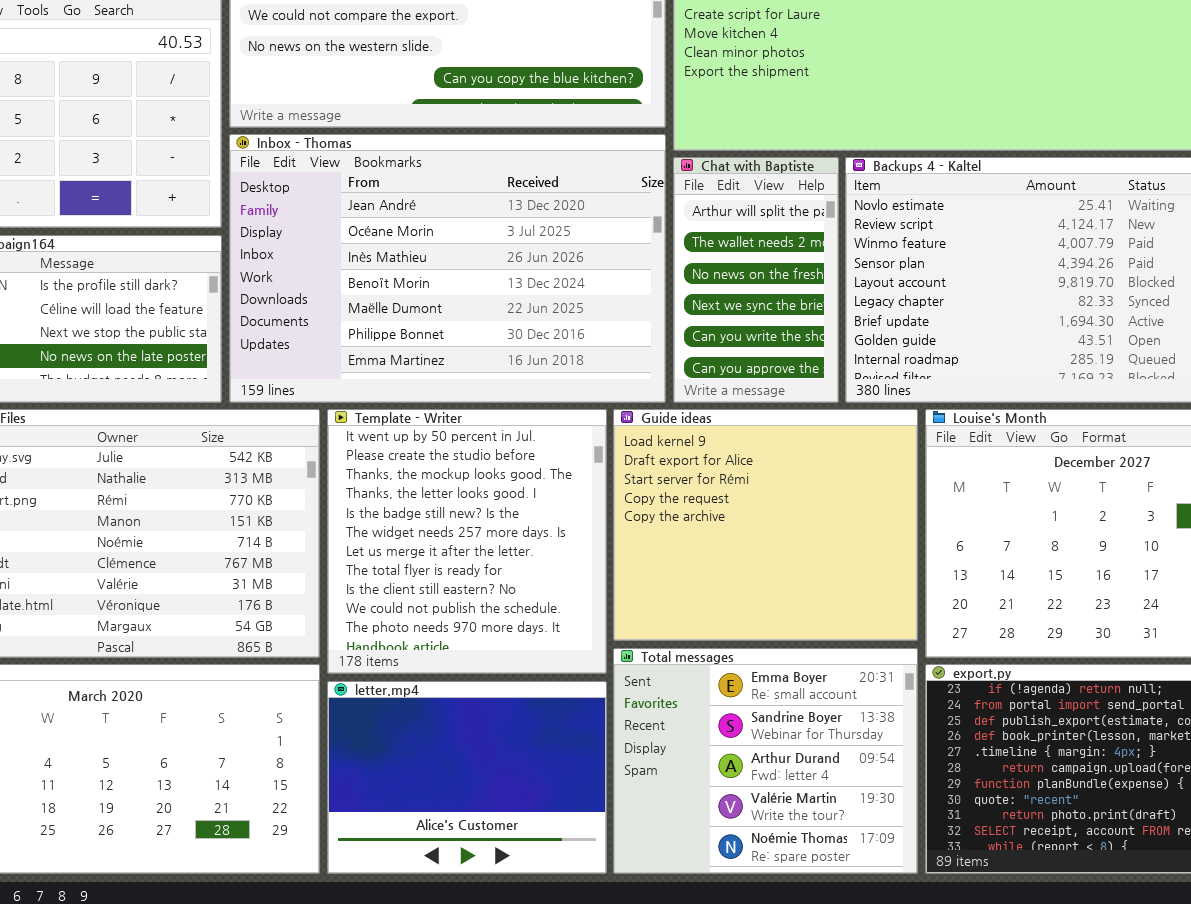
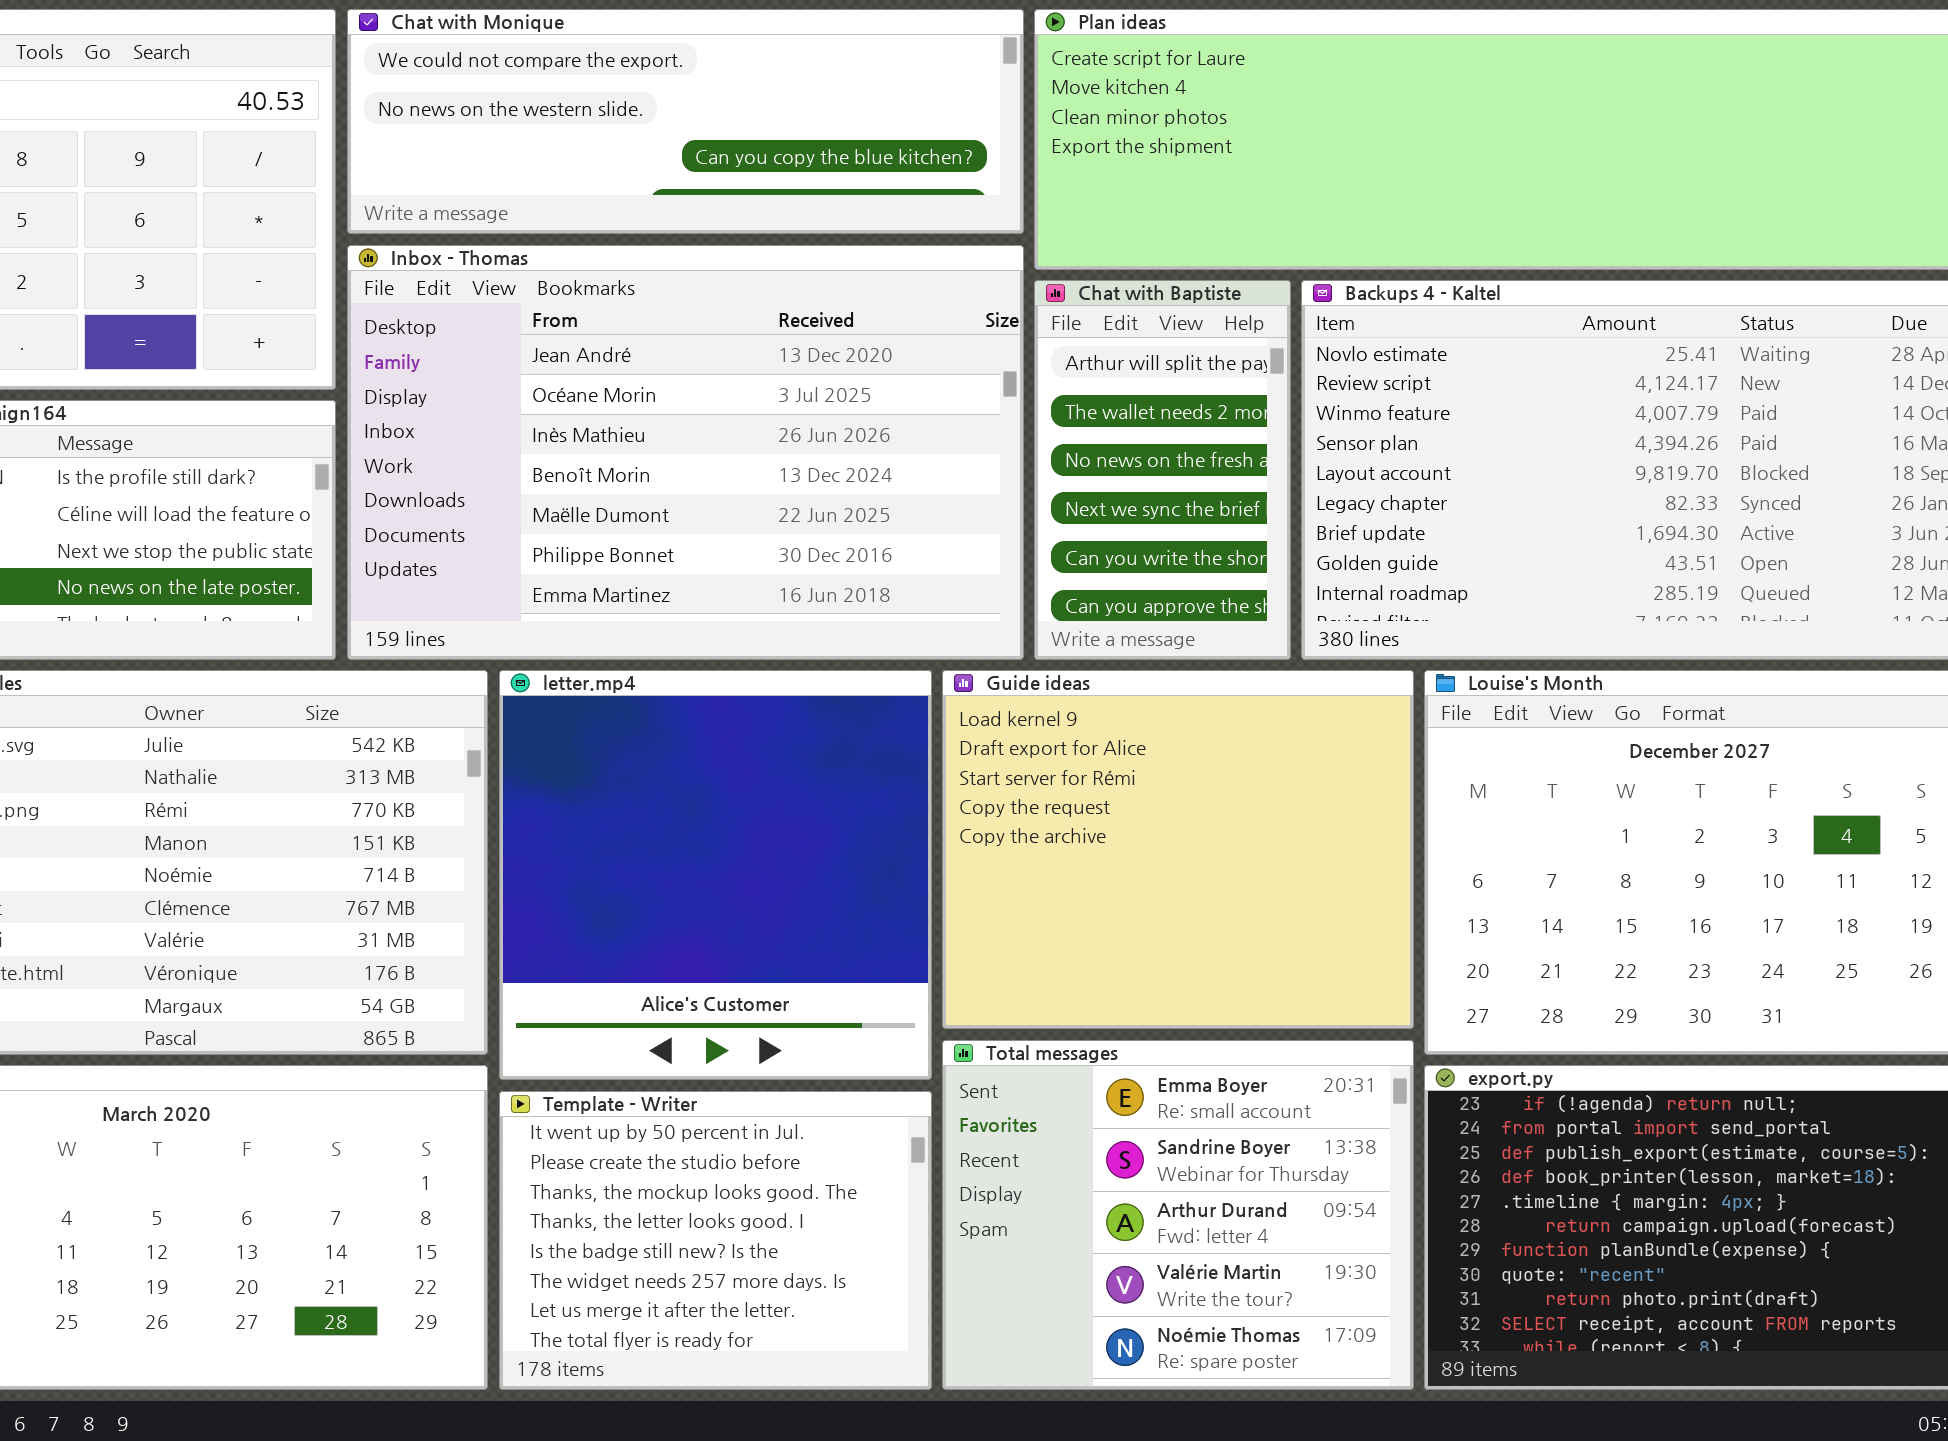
Template - Writer: [327,409,607,674] -> [499,1091,932,1390], moved, resized
letter.mp4: [327,681,607,874] -> [499,670,932,1080], moved, resized

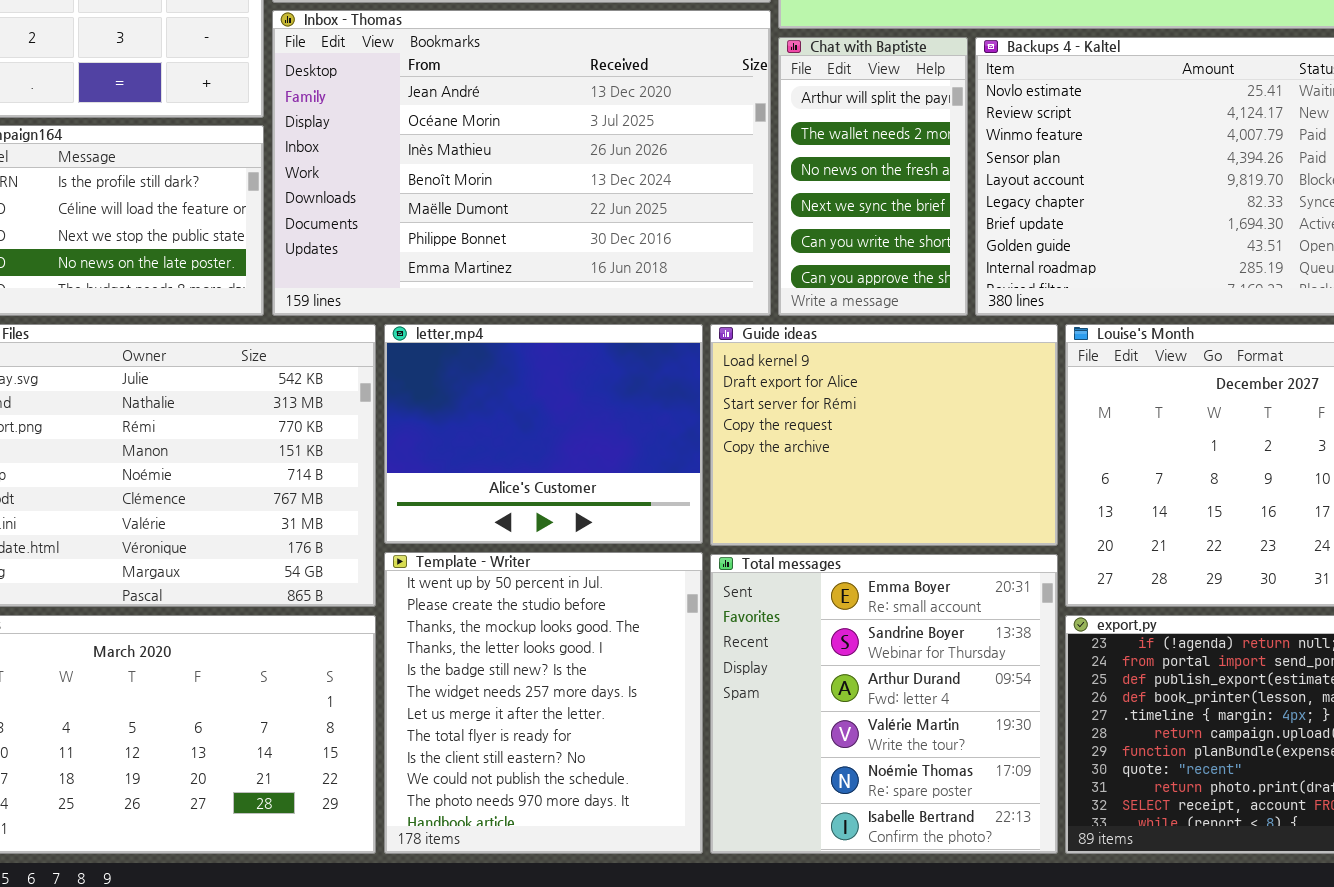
letter.mp4: [499,670,932,1080] -> [384,324,703,544], resized
Guide ideas: [942,670,1414,1029] -> [710,324,1058,546], resized
Total messages: [942,1040,1414,1390] -> [710,554,1058,854], resized
Template - Writer: [499,1091,932,1390] -> [384,552,703,854], resized

